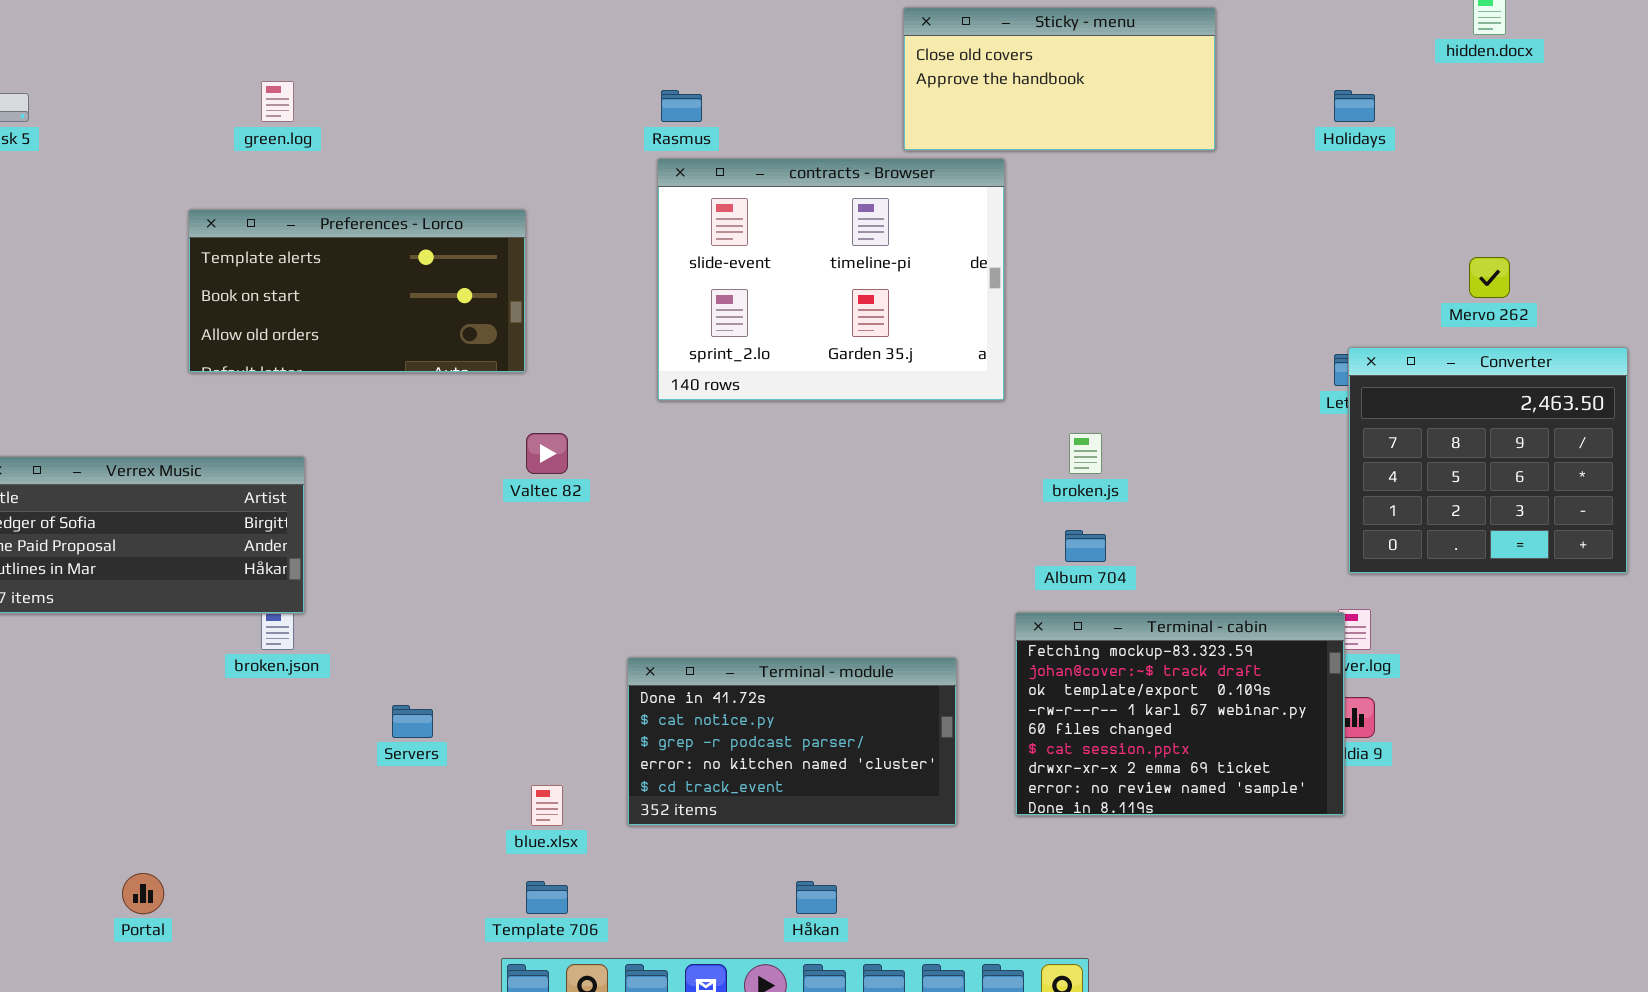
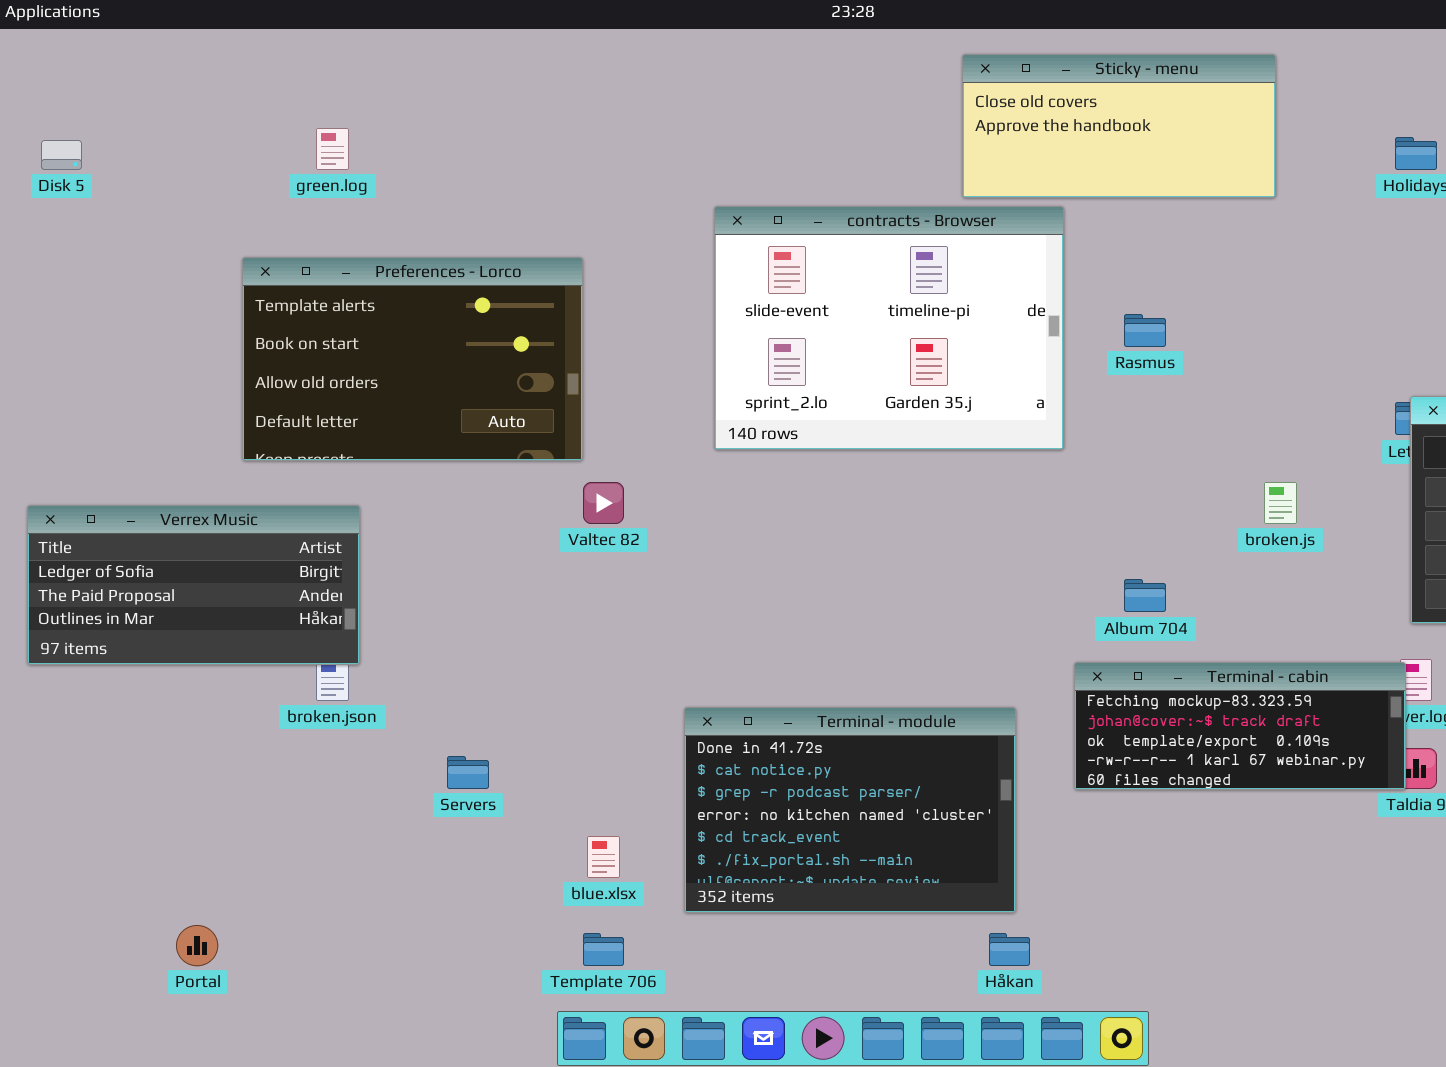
Rasmus: [661,90,702,122] -> [1124,314,1166,347], moved
Preferences - Lorco: [188,209,526,373] -> [242,257,583,461], resized
broken.js: [1069,433,1102,474] -> [1264,482,1297,524], moved
Terminal - cabin: [1015,612,1345,816] -> [1074,662,1406,790], resized
Terminal - module: [627,657,957,826] -> [684,707,1016,913], resized
Håkan: [796,881,837,914] -> [989,933,1030,966], moved

